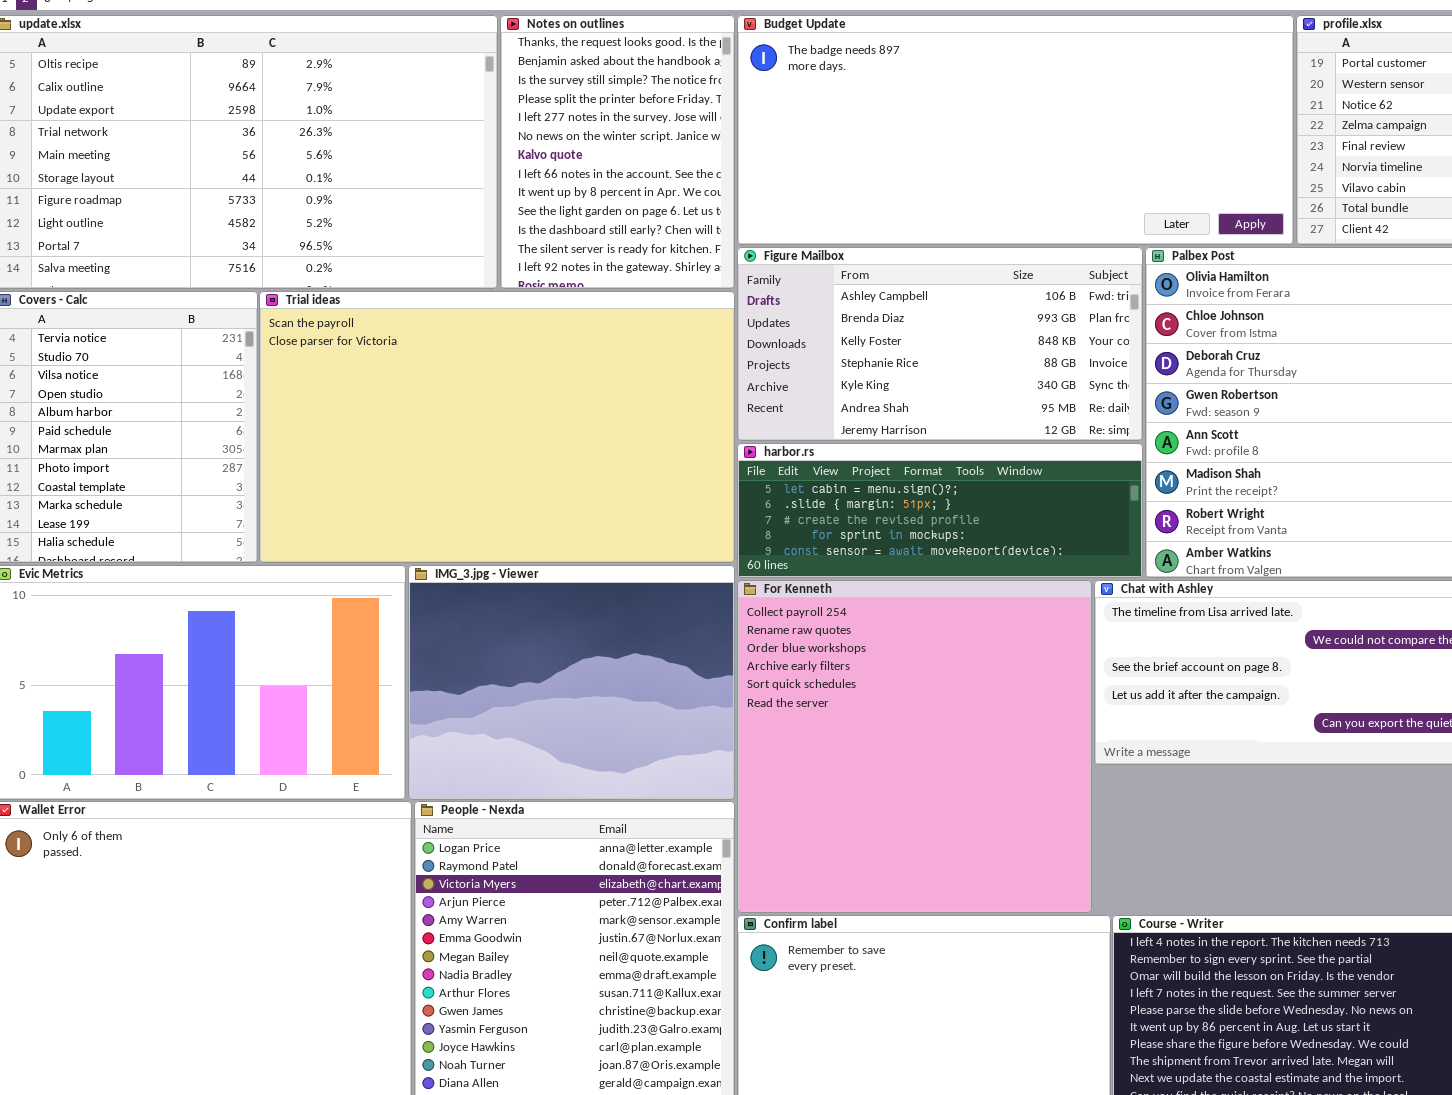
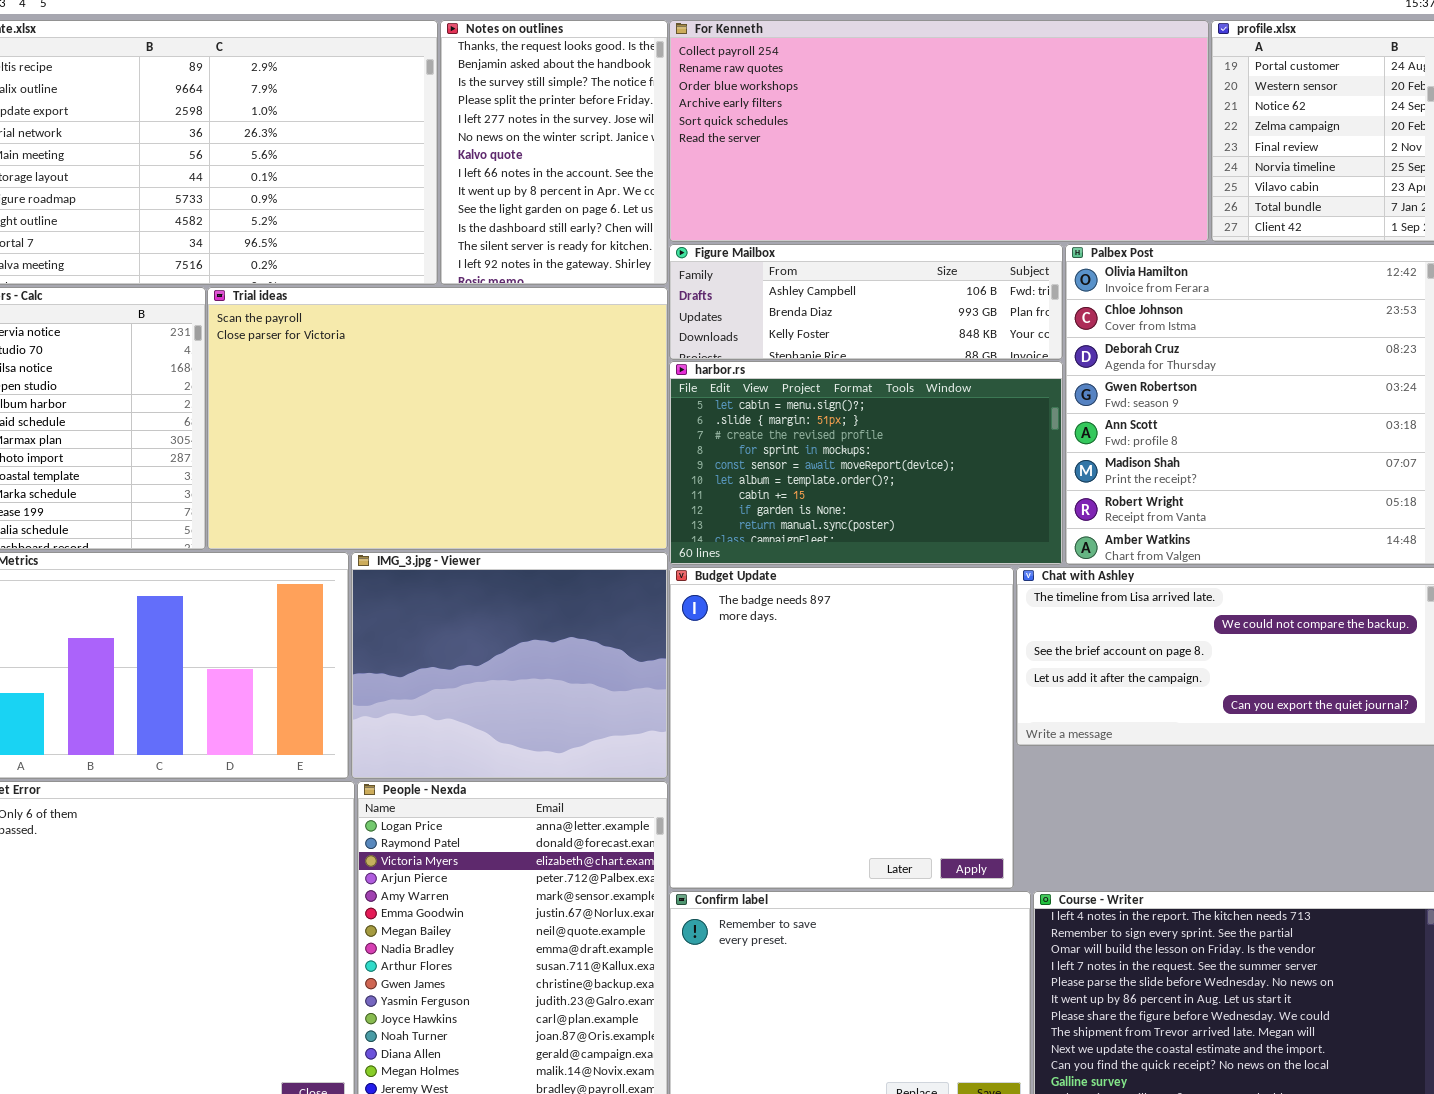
Budget Update: [737,15,1294,245] -> [669,567,1014,889], moved, resized
Figure Mailbox: [737,247,1143,441] -> [669,244,1063,360], resized
harbor.rs: [737,443,1143,578] -> [669,361,1063,565], resized
For Kenneth: [737,580,1092,913] -> [669,20,1209,242], moved, resized

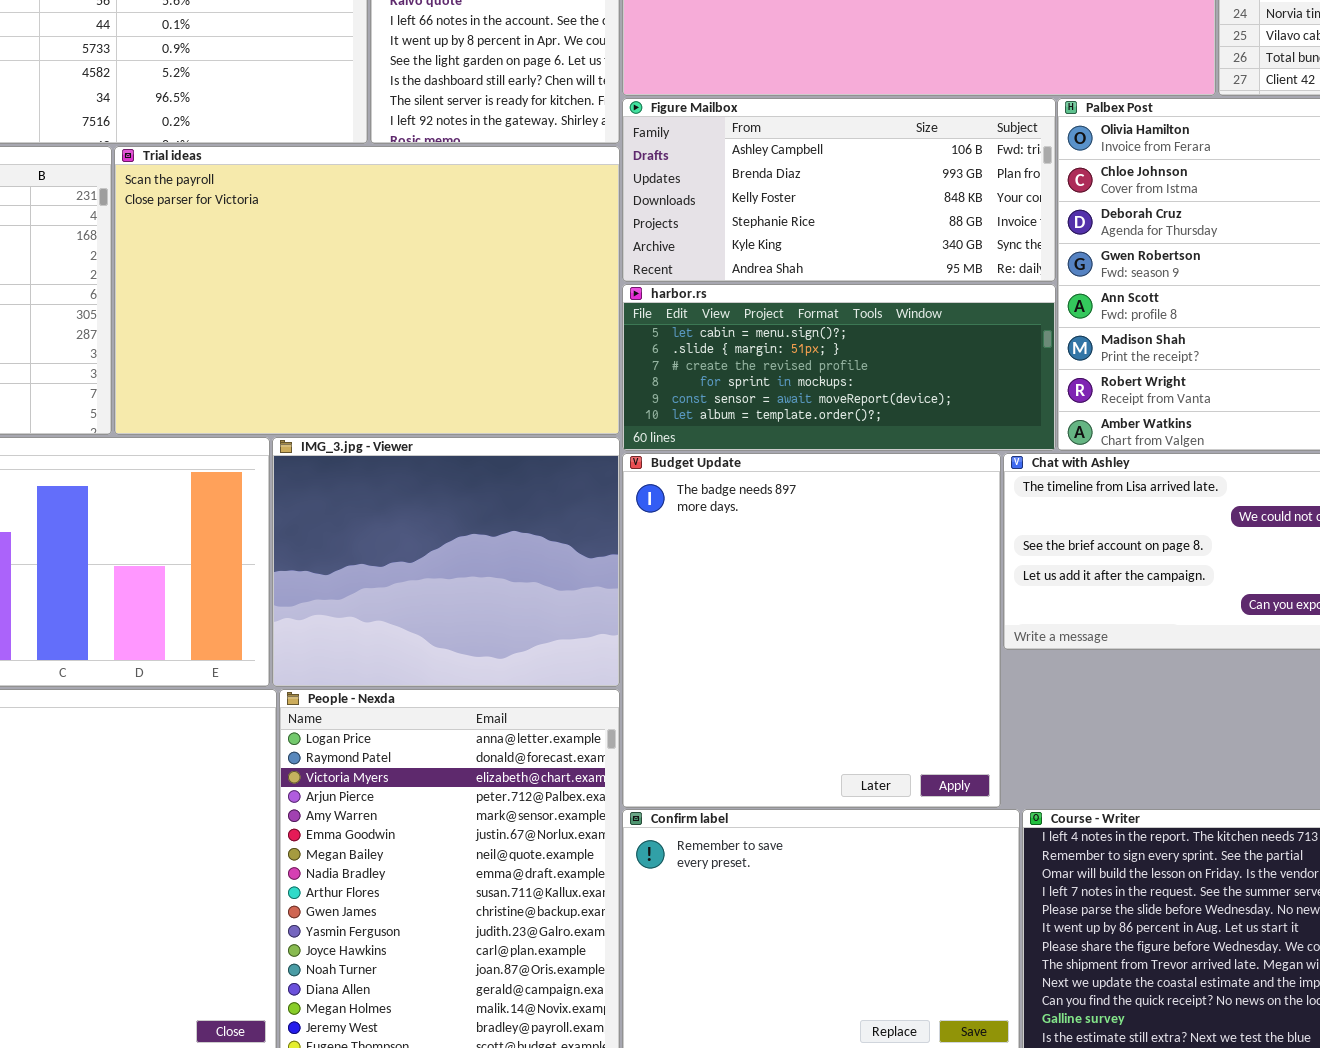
Figure Mailbox: [669,244,1063,360] -> [622,98,1056,282], resized
harbor.rs: [669,361,1063,565] -> [622,284,1056,451], resized

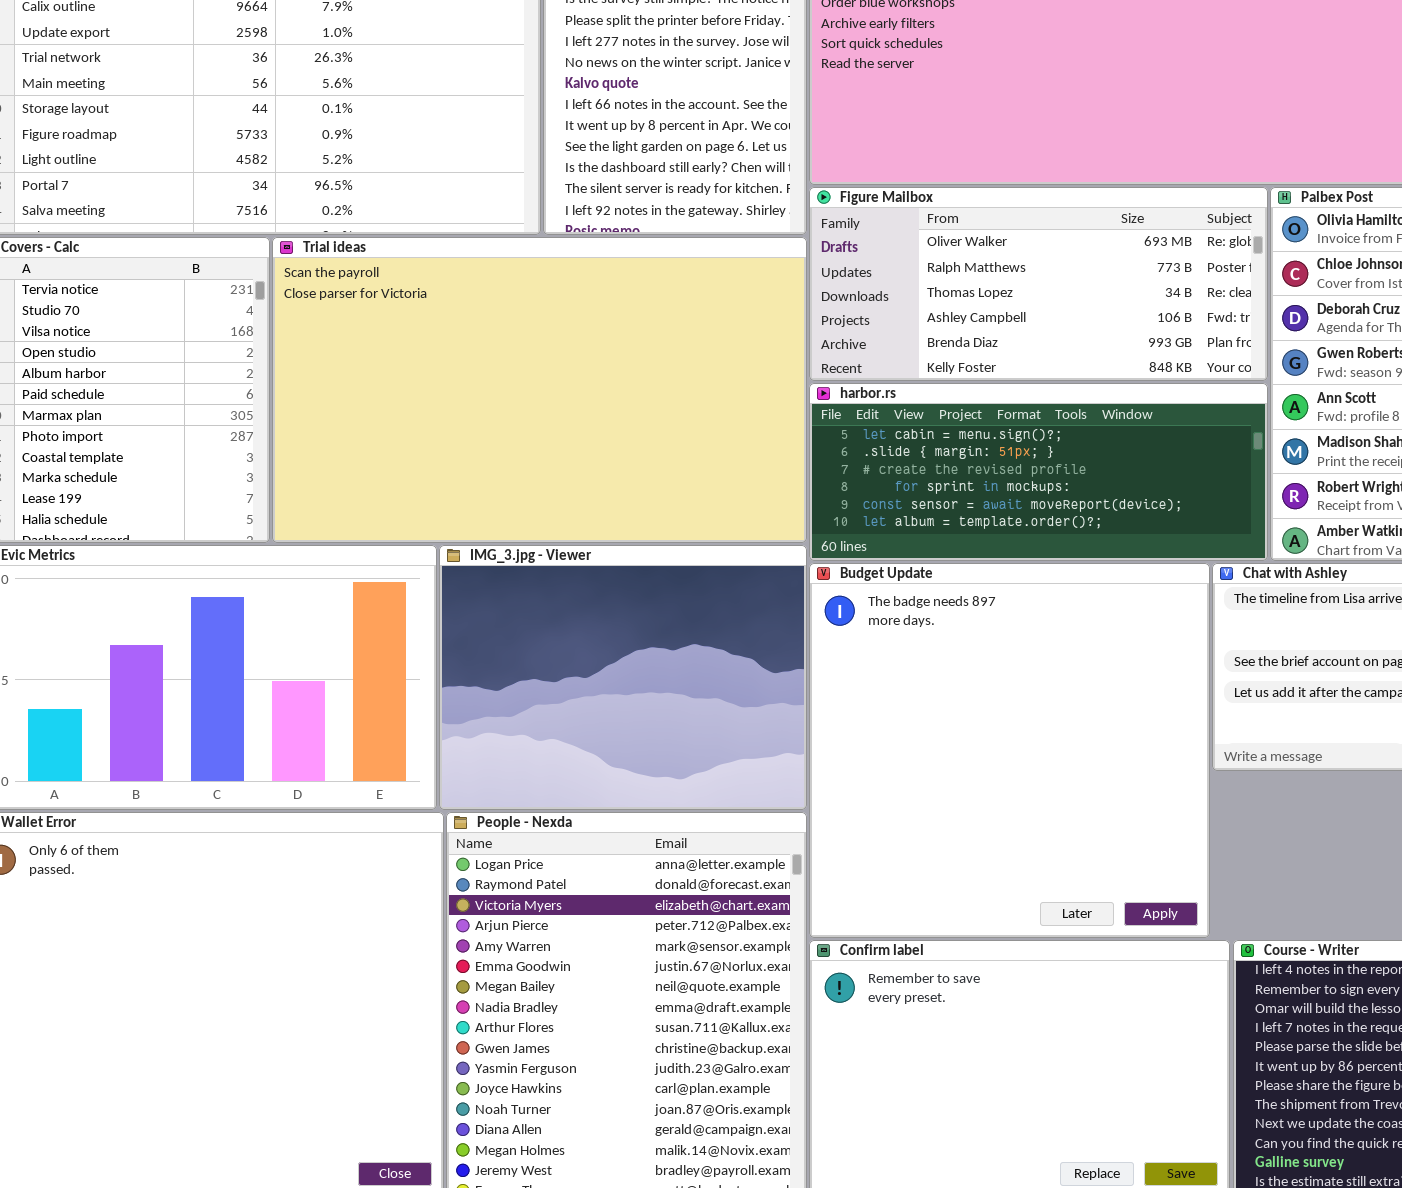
Figure Mailbox: [622,98,1056,282] -> [809,187,1268,381], scrolled up 3 rows

